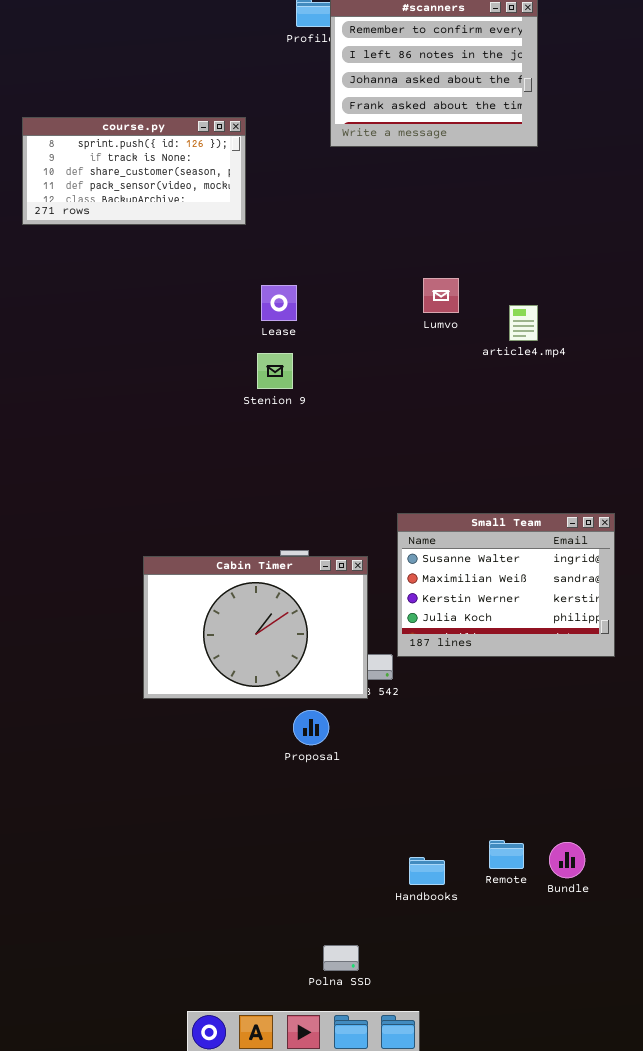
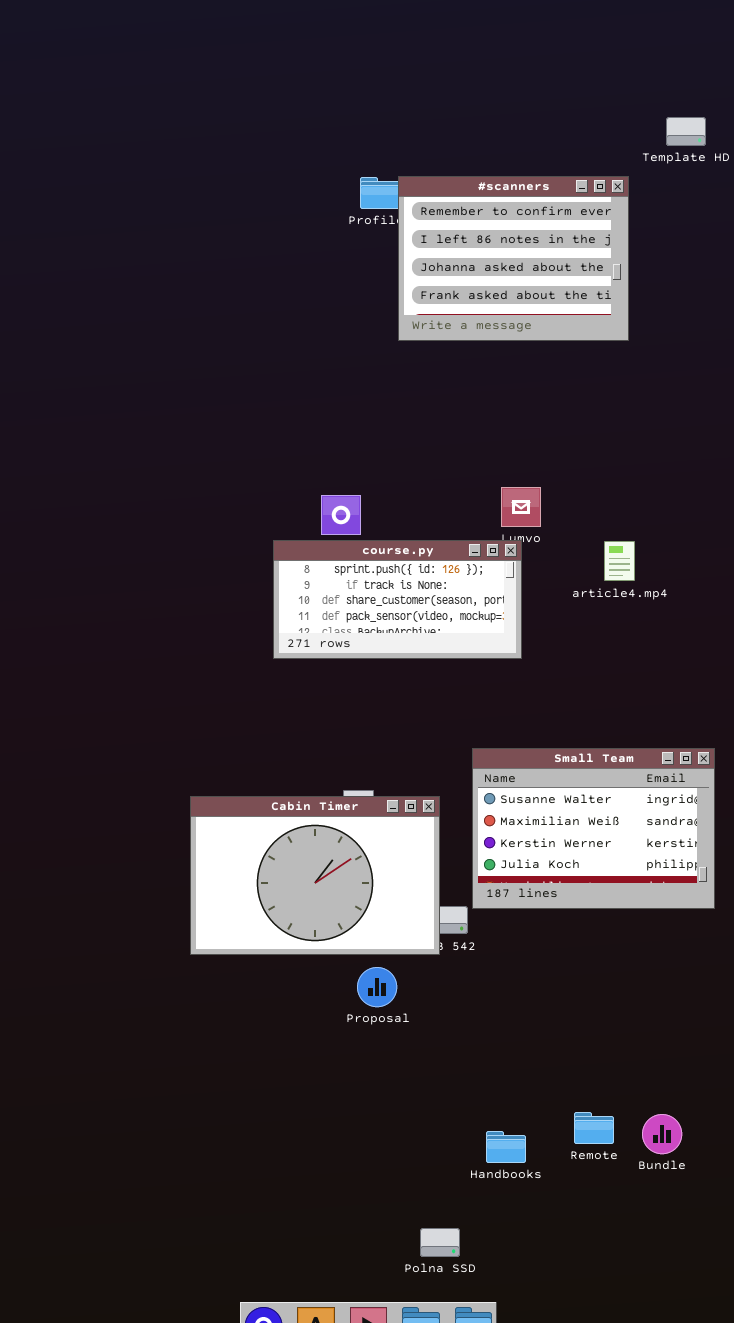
course.py: [22,117,246,225] -> [273,540,522,659], moved
article4.mp4: [509,305,538,341] -> [604,541,635,581], moved
Polna SSD: [323,945,359,971] -> [420,1228,460,1257], moved

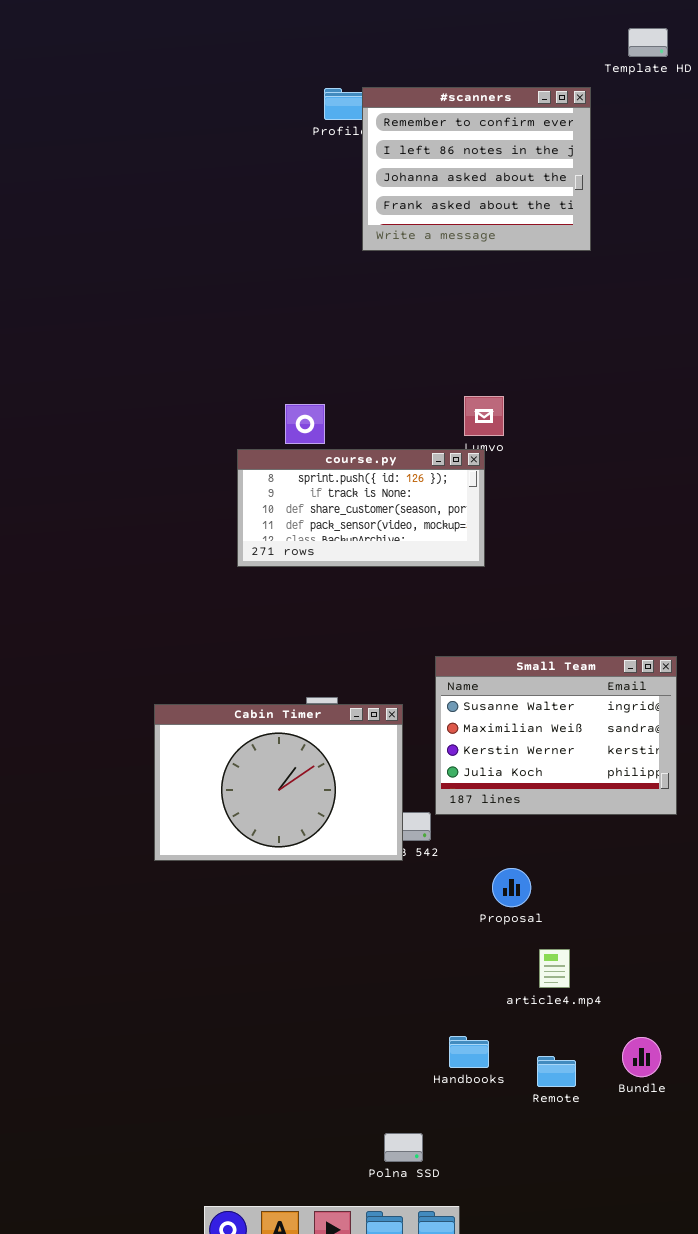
article4.mp4: [604,541,635,581] -> [539,949,570,988], moved
Proposal: [357,967,397,1007] -> [492,868,531,907], moved
Remote: [574,1112,614,1144] -> [537,1056,576,1087], moved
Bundle: [642,1114,682,1154] -> [622,1037,661,1077], moved

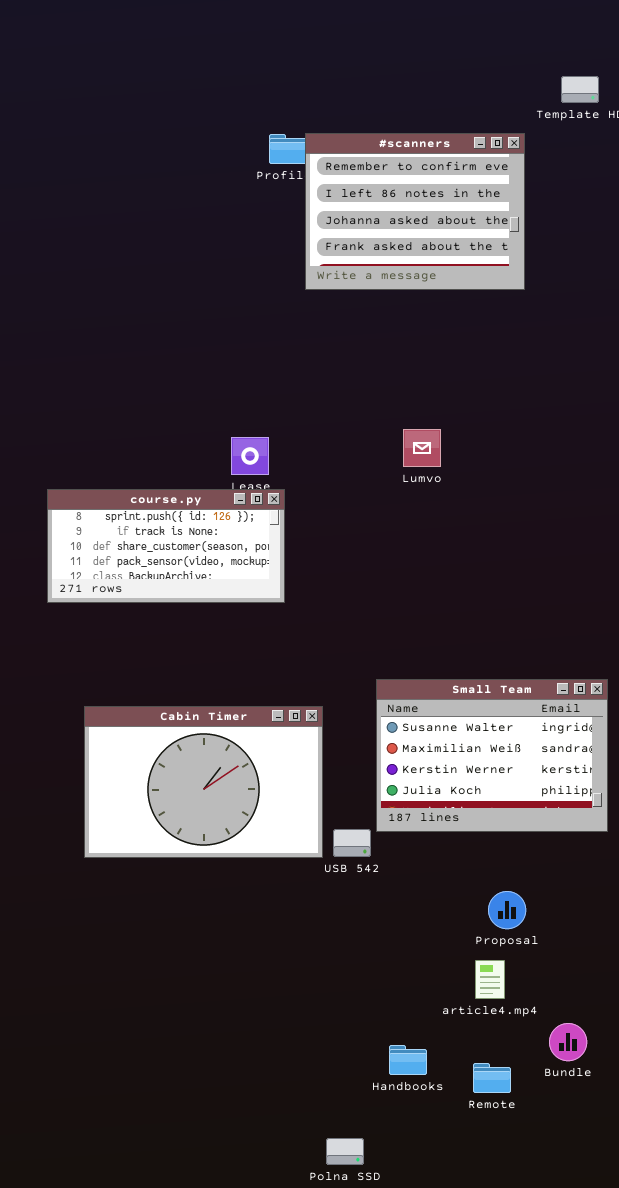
course.py: [237,449,485,567] -> [47,489,285,603], moved
Cabin Timer: [154,704,403,861] -> [84,706,323,858], moved
Proposal: [492,868,531,907] -> [488,891,526,929], moved
Bundle: [622,1037,661,1077] -> [549,1023,587,1061], moved

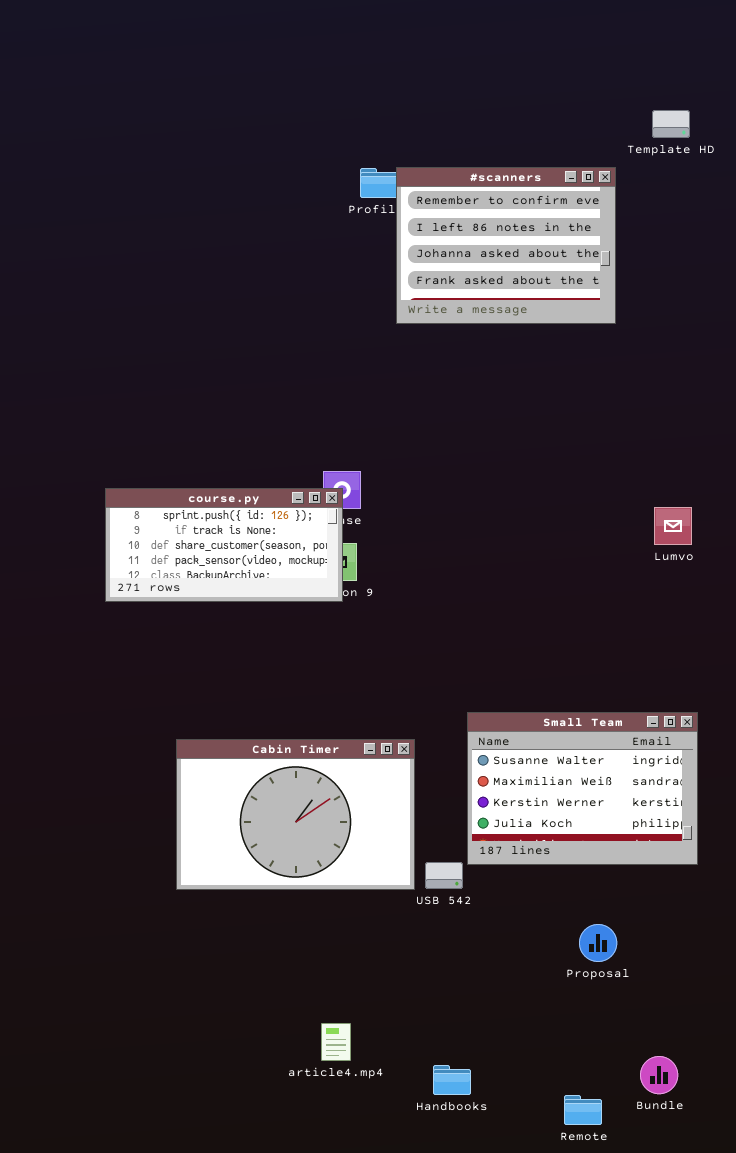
Lumvo: [403,429,441,467] -> [654,507,692,545], moved
course.py: [47,489,285,603] -> [105,488,343,602], moved
article4.mp4: [475,960,505,999] -> [321,1023,351,1061], moved
Handbooks: [389,1045,427,1075] -> [433,1065,471,1095], moved

